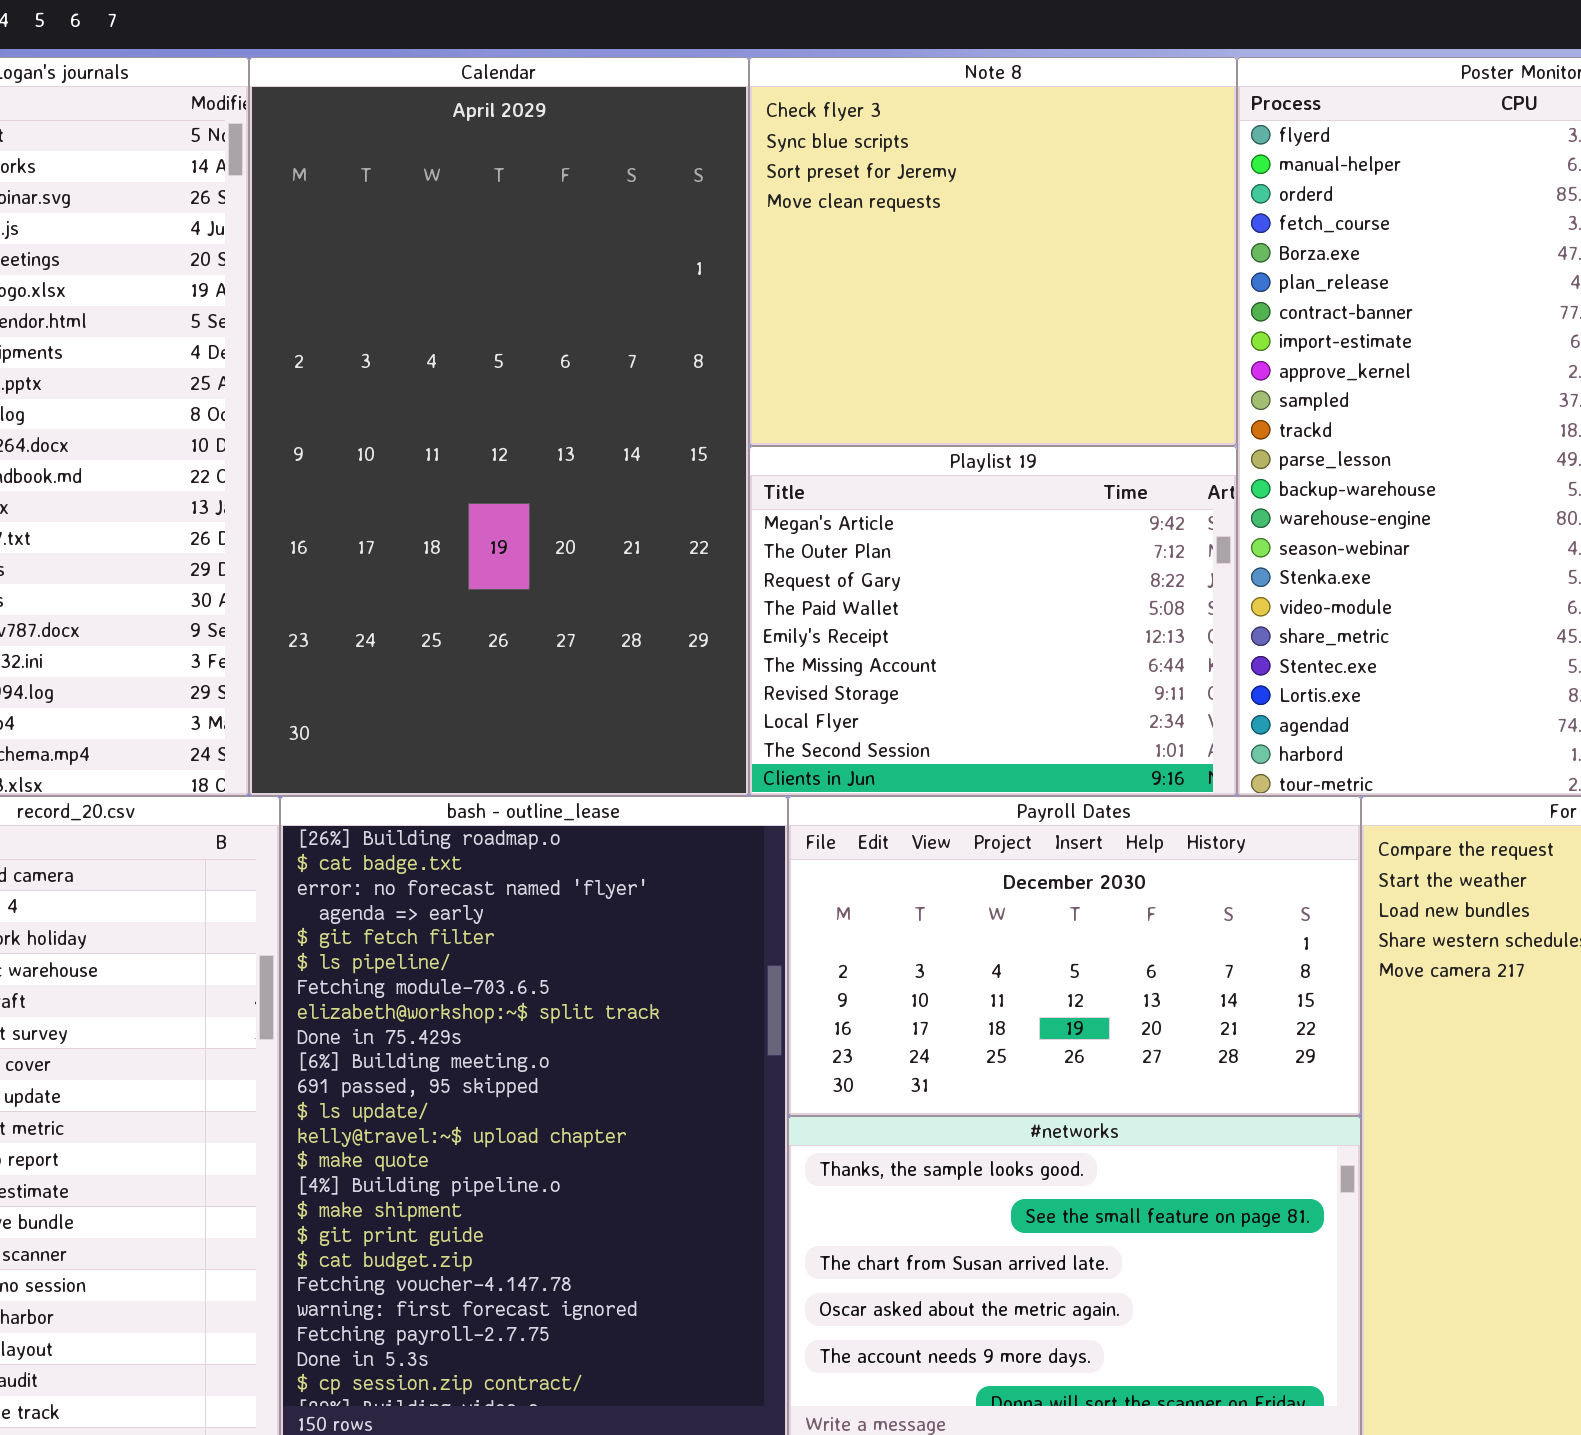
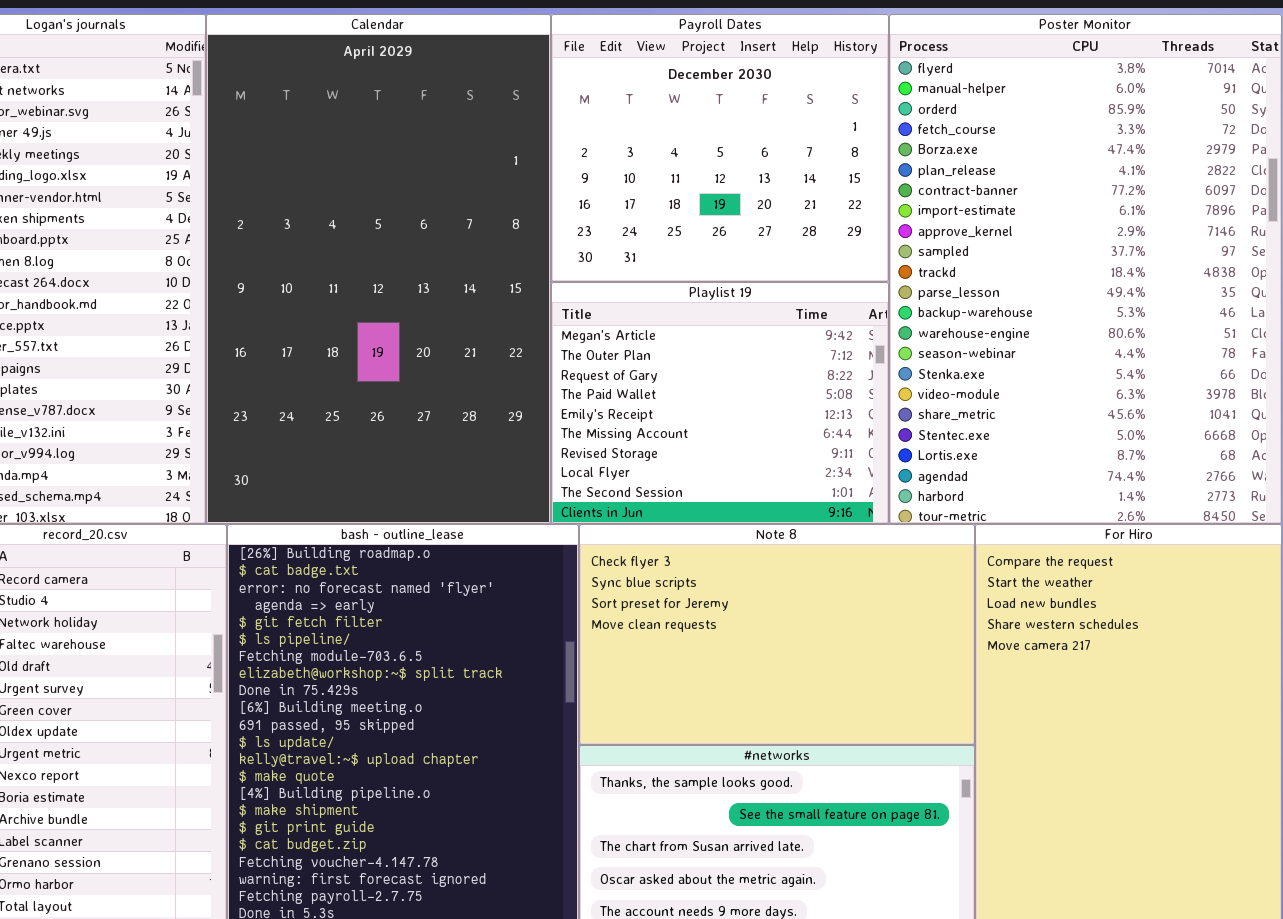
Note 8: [749,57,1237,446] -> [579,524,975,745], moved, resized
Payroll Dates: [788,796,1361,1116] -> [551,14,889,282], moved, resized

